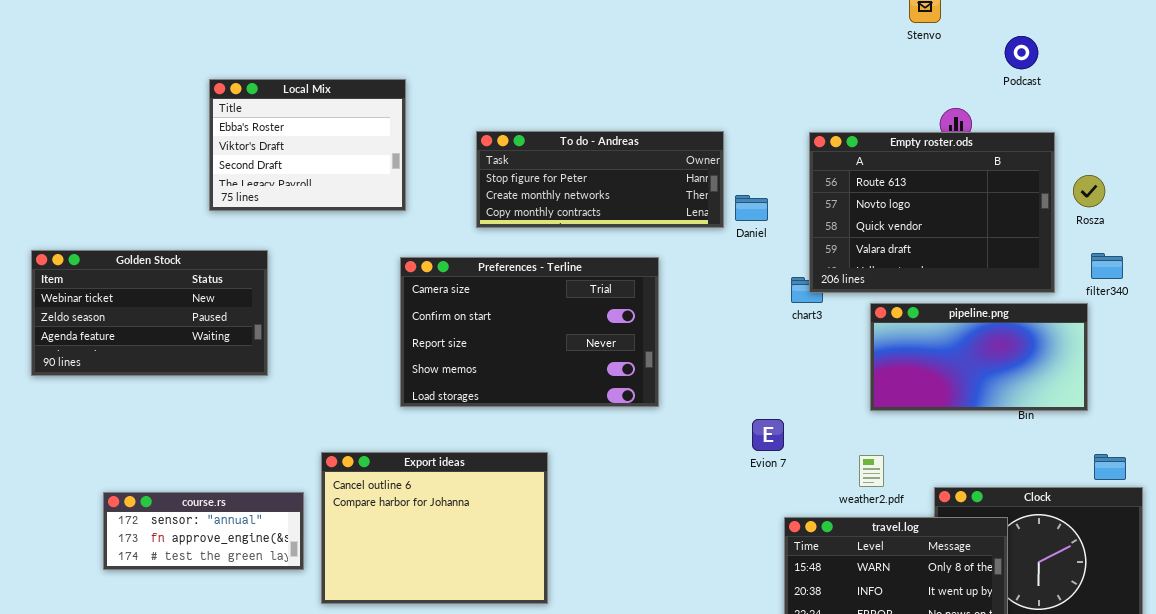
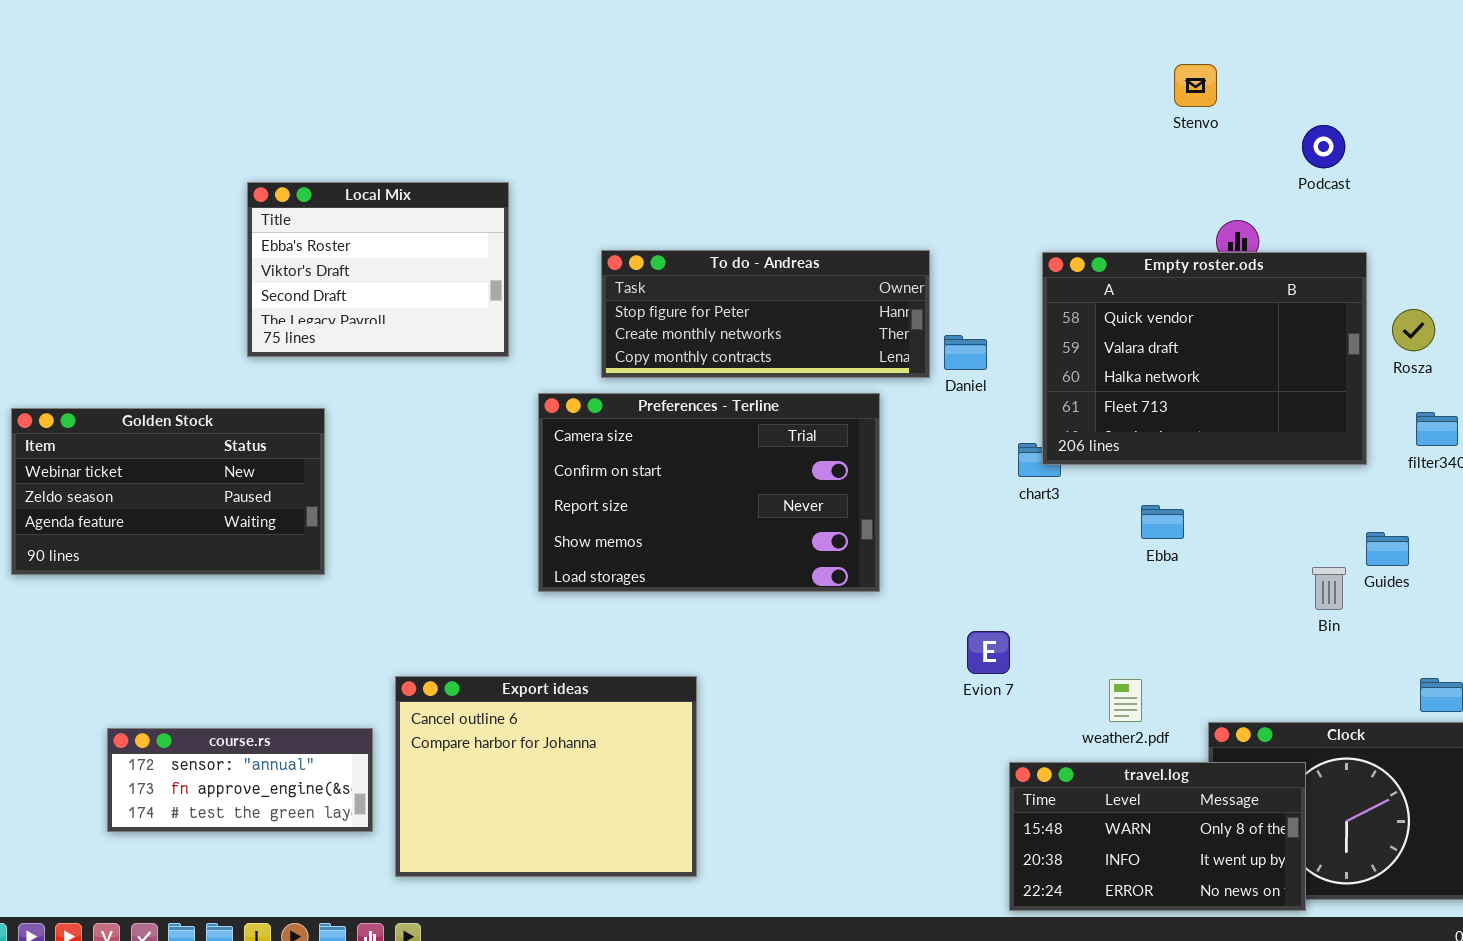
Empty roster.ods: [809,132,1055,293] -> [1042,252,1367,465], scrolled down 2 rows
Preferences - Terline: [400,257,659,407] -> [538,393,880,592], moved
pipeline.png: [870,303,1088,411] -> none, closed

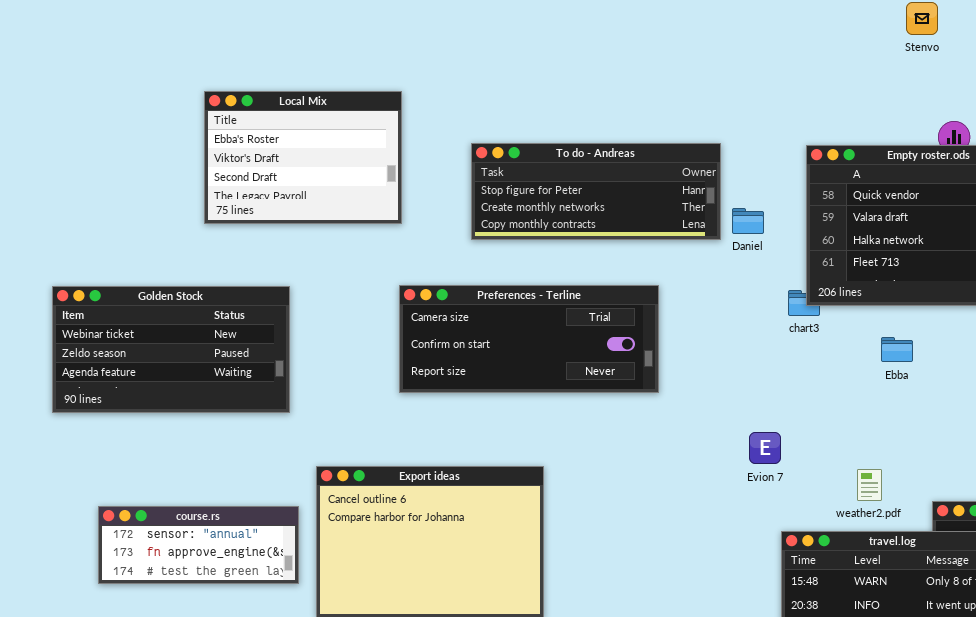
Preferences - Terline: [538,393,880,592] -> [399,285,659,393], moved, resized
Golden Stock: [11,408,325,575] -> [52,286,290,413], moved

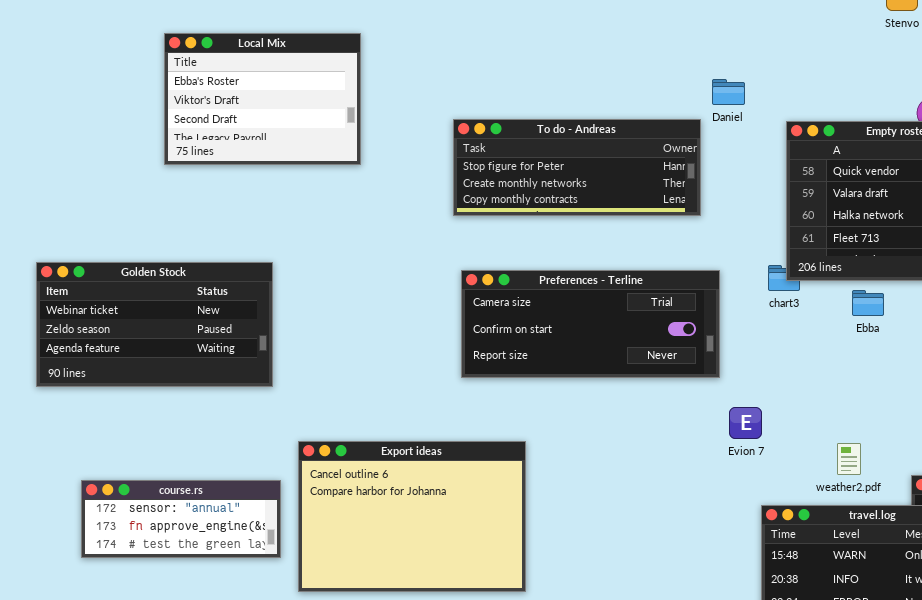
Local Mix: [204,91,402,224] -> [164,33,361,165], moved
Daniel: [732,208,764,234] -> [712,79,745,105], moved
Preferences - Terline: [399,285,659,393] -> [461,270,720,378], moved
Ebba: [881,337,913,362] -> [852,290,884,316], moved

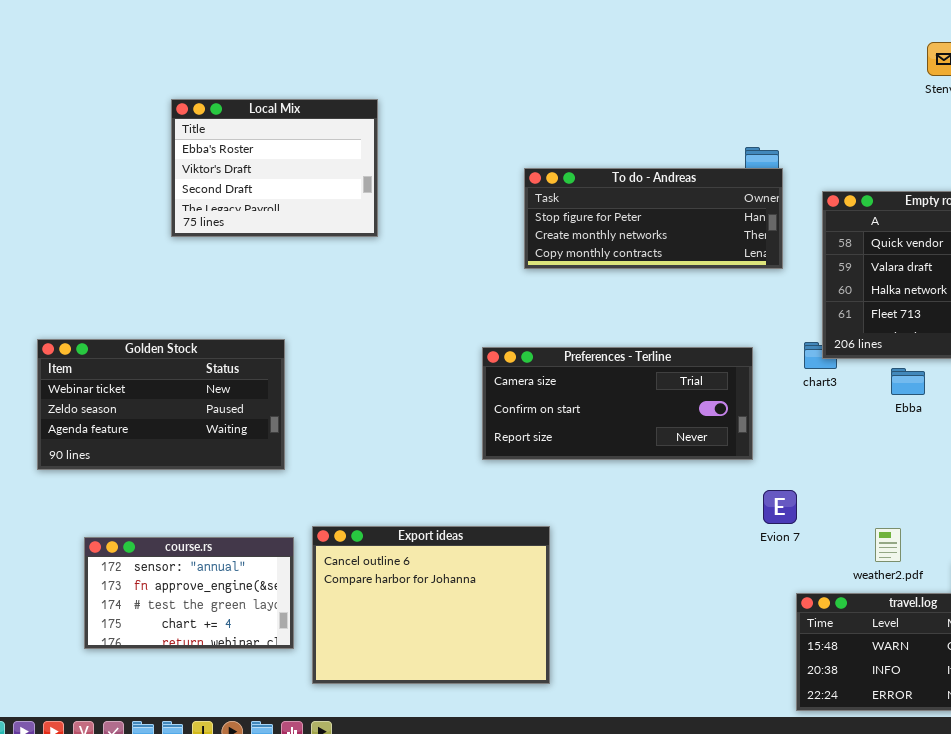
To do - Andreas: [453,119,701,216] -> [524,168,783,269], moved
course.rs: [81,480,281,558] -> [84,537,294,649], resized

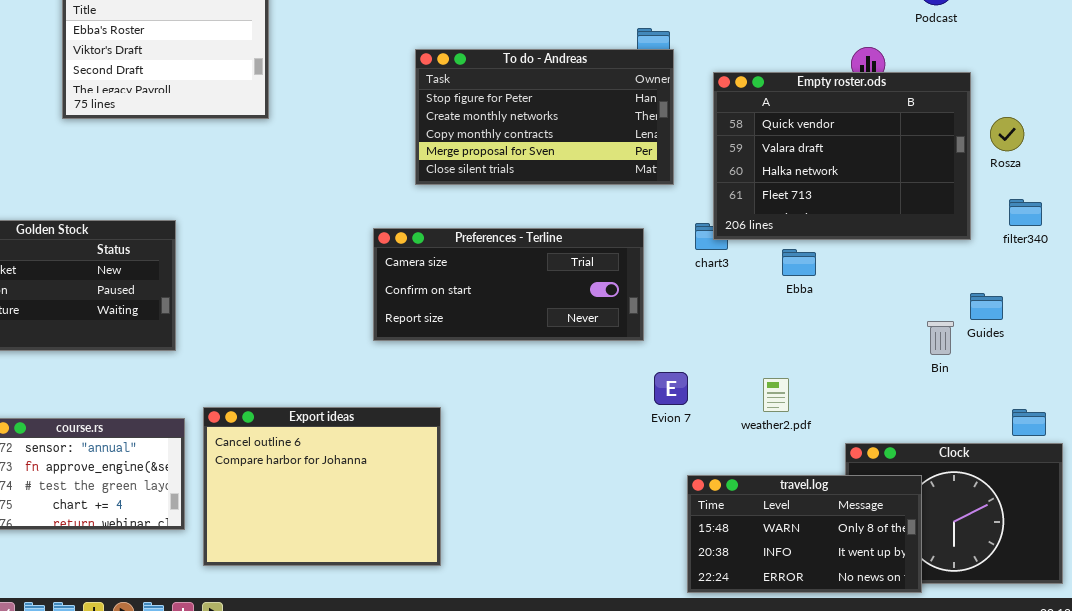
To do - Andreas: [524,168,783,269] -> [415,49,674,185], resized
weather2.pdf: [875,528,901,562] -> [763,378,789,412], moved

